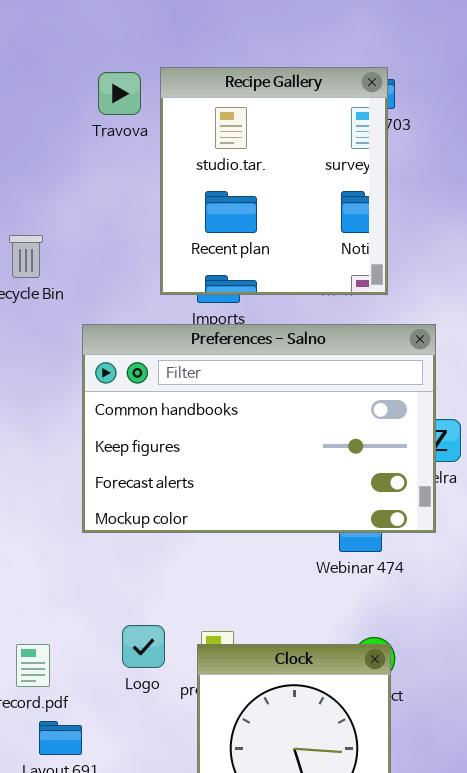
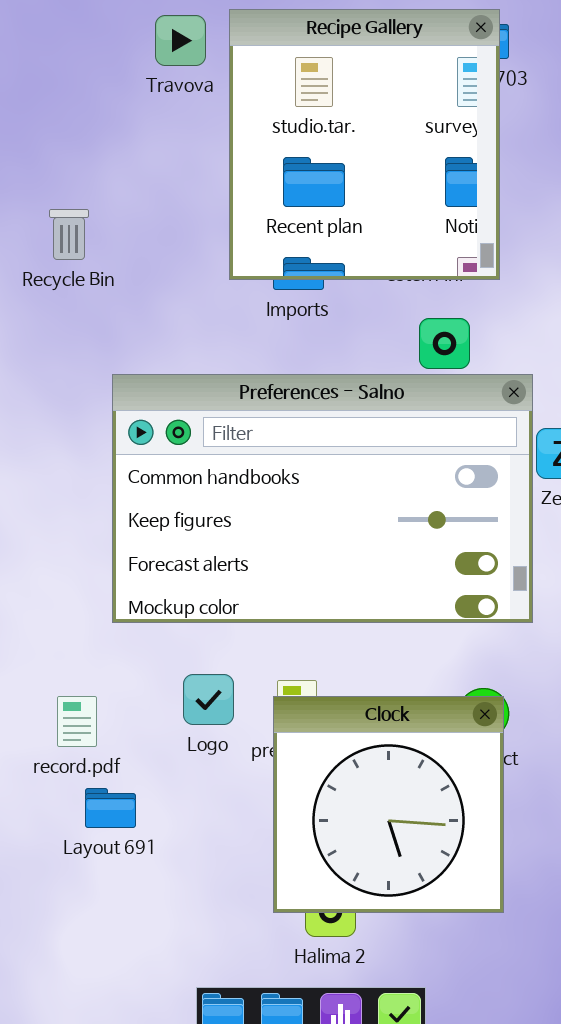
Preferences - Salno: [82,324,436,533] -> [112,374,533,623], moved

